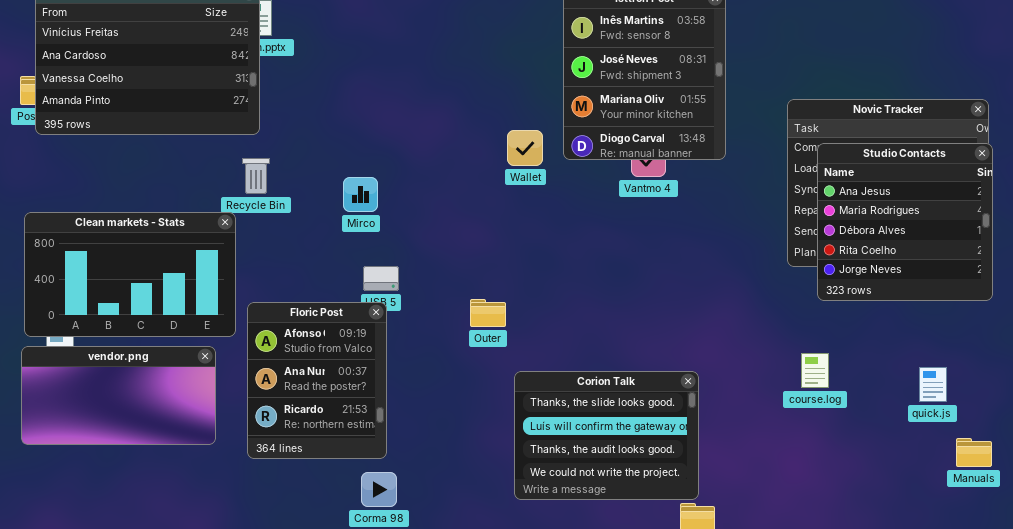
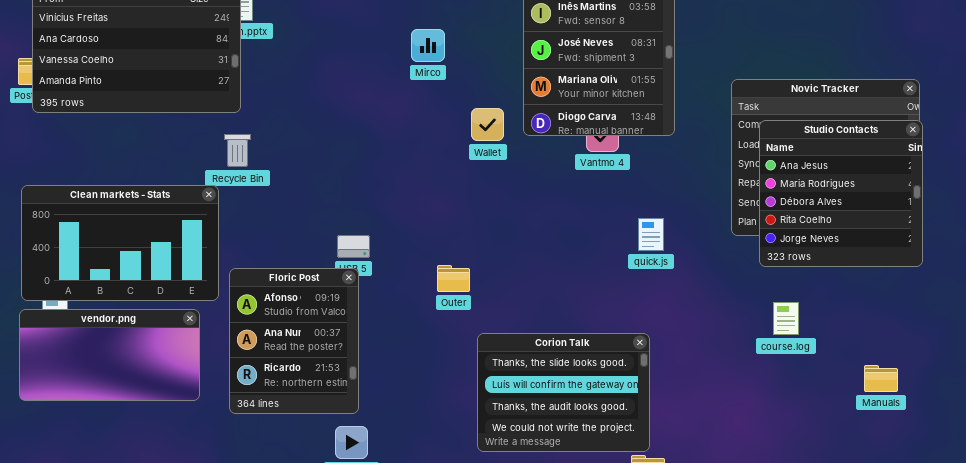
Mirco: [343,177,378,212] -> [411,29,445,62], moved
course.log: [801,353,829,388] -> [773,302,799,335], moved
quick.js: [919,367,947,402] -> [638,218,664,251], moved
Manuals: [956,438,992,467] -> [864,365,898,392], moved

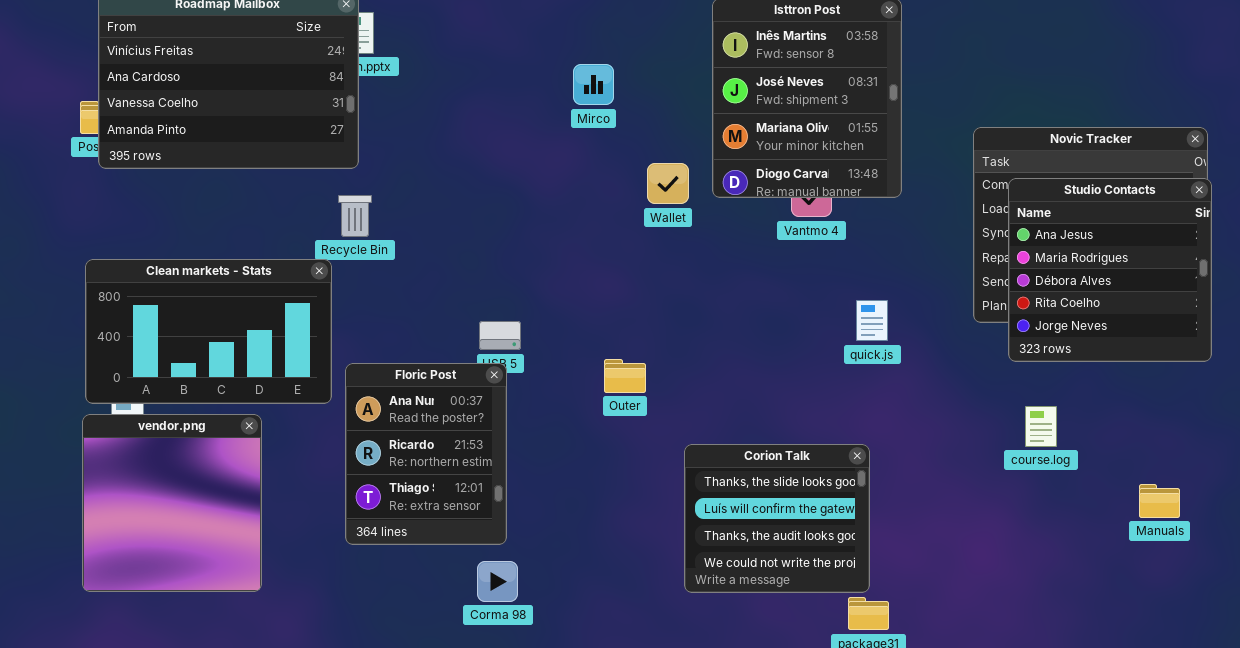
Floric Post: [229,268,359,414] -> [345,363,507,545], scrolled down 1 row
vendor.png: [19,309,200,401] -> [82,414,262,592], resized
Corion Talk: [477,333,650,452] -> [684,444,870,593], resized

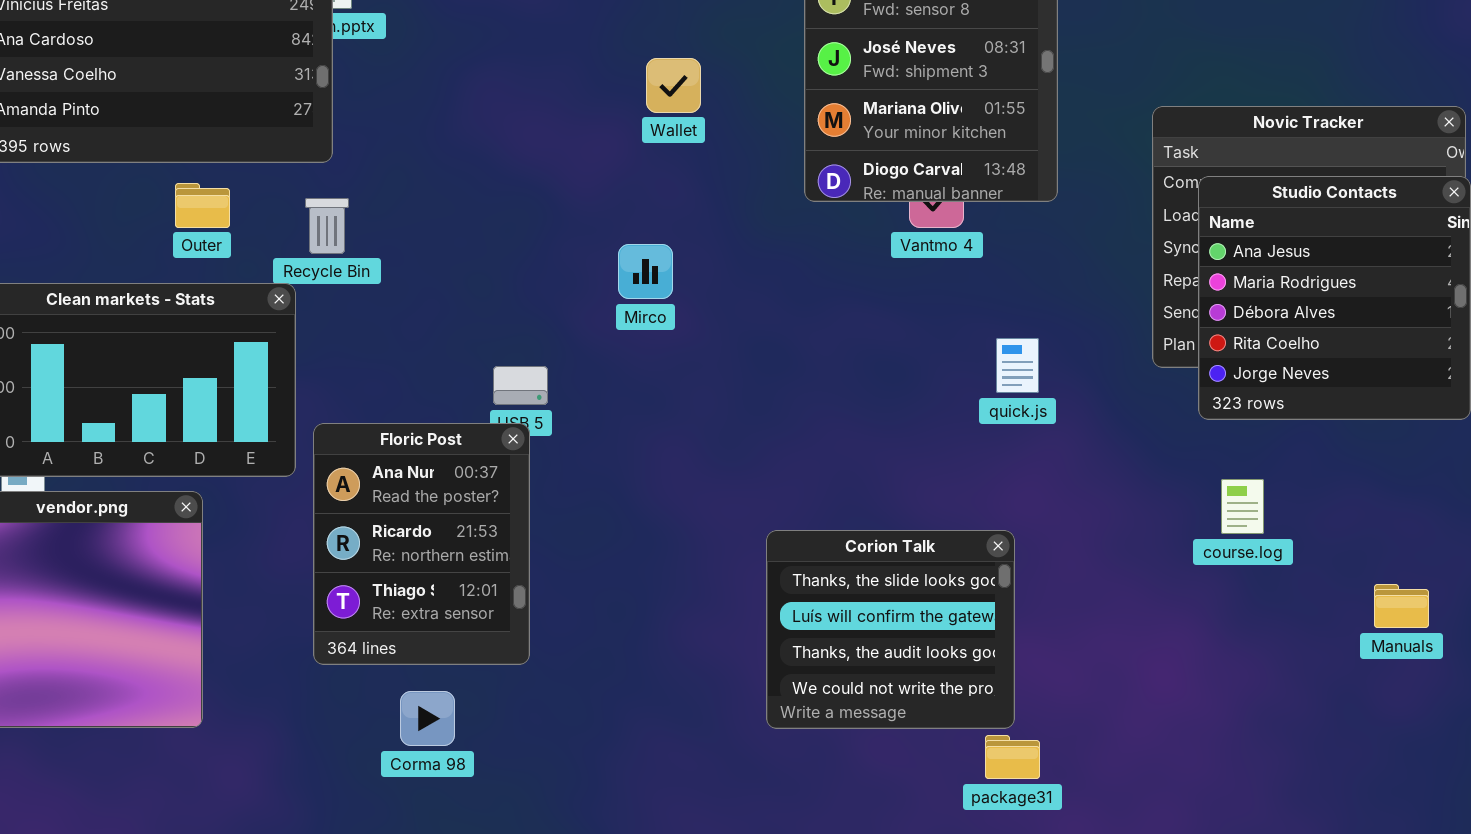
Mirco: [573,64,614,105] -> [618,244,673,299], moved
Wallet: [647,163,689,204] -> [646,58,701,113], moved
Outer: [604,359,646,393] -> [175,183,230,228], moved
Corma 98: [477,561,518,602] -> [400,691,455,746], moved

